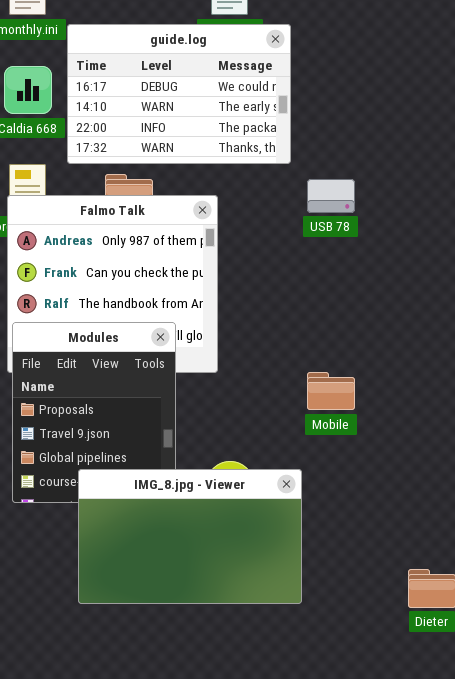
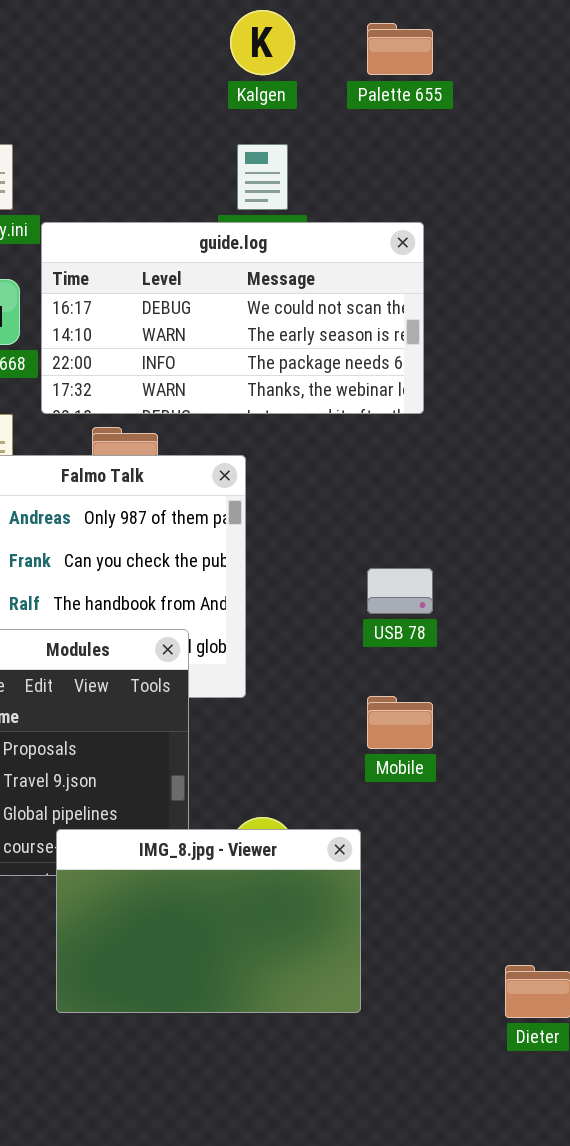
guide.log: [67,24,291,164] -> [41,222,424,414], resized
USB 78: [307,179,355,213] -> [367,568,433,614], moved

